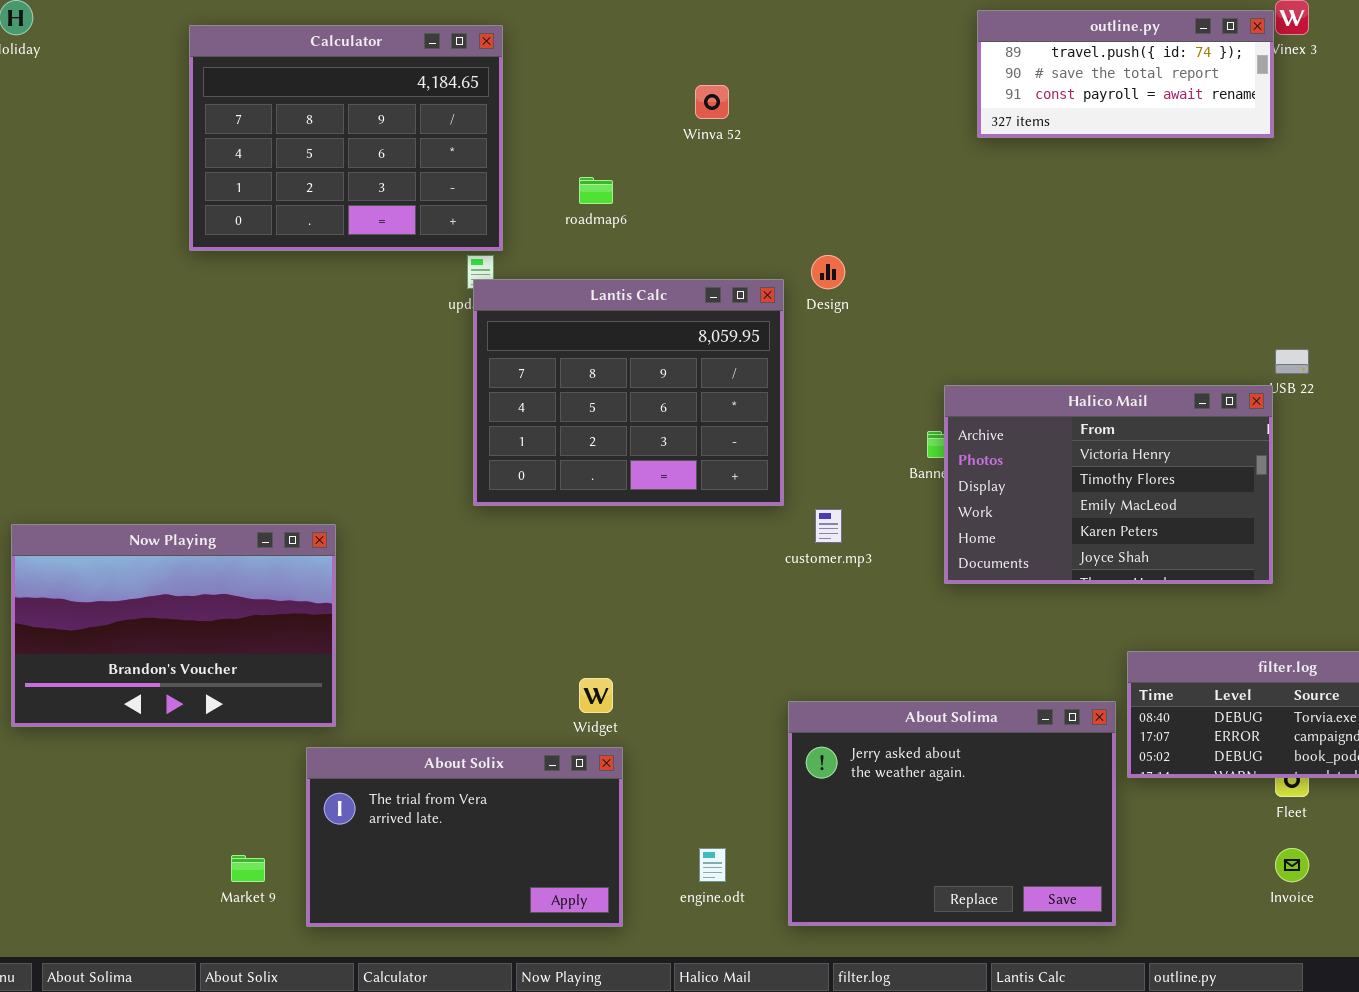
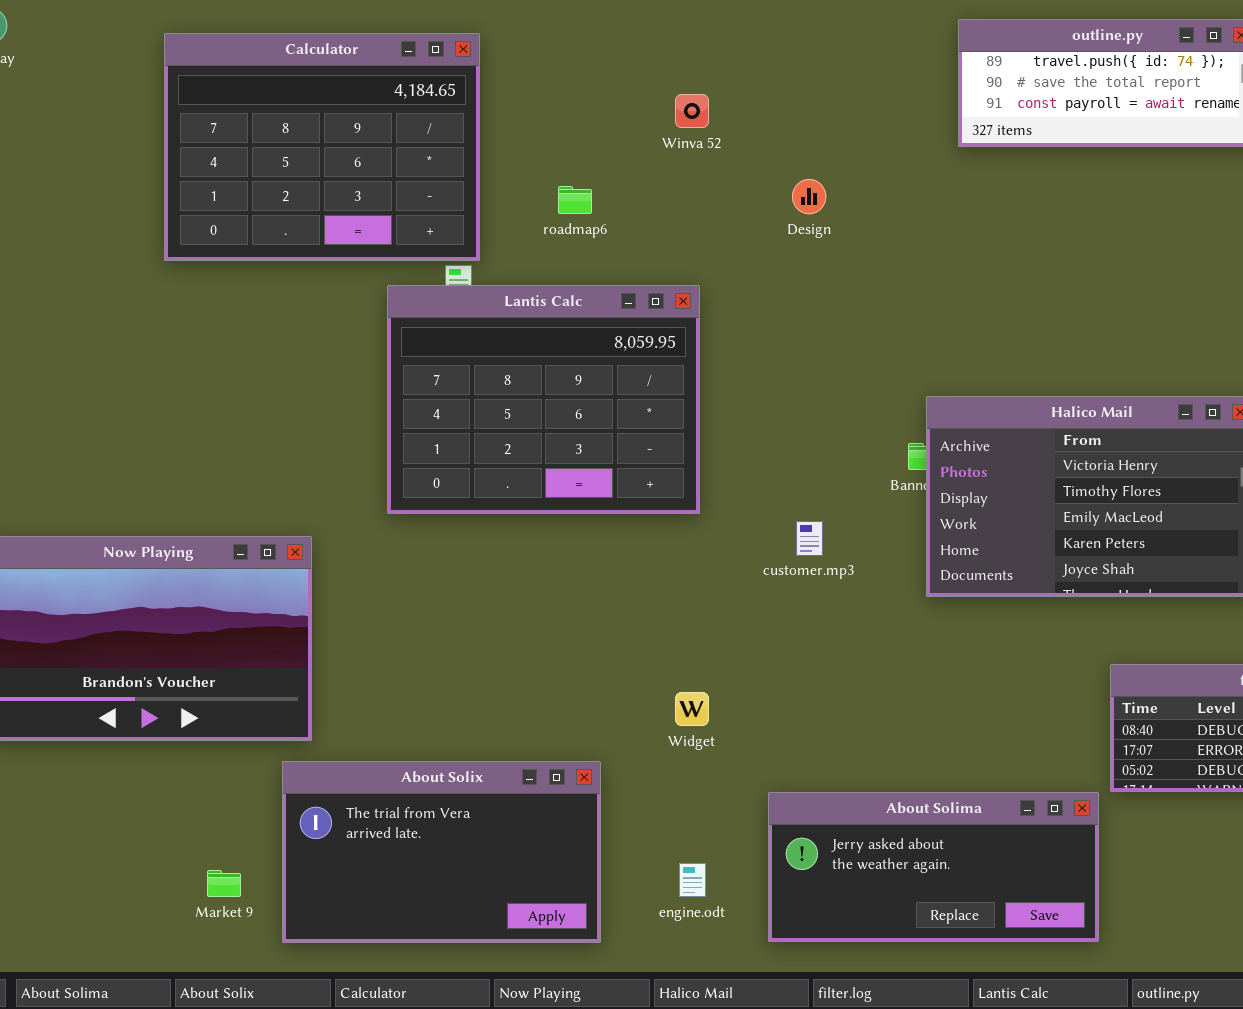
Design: [811,255,845,289] -> [792,179,826,214], moved
Lantis Calc: [473,279,784,506] -> [387,285,700,514], moved
Widget: [579,678,613,713] -> [675,692,709,726], moved
About Solima: [788,701,1116,926] -> [768,792,1099,942], resized

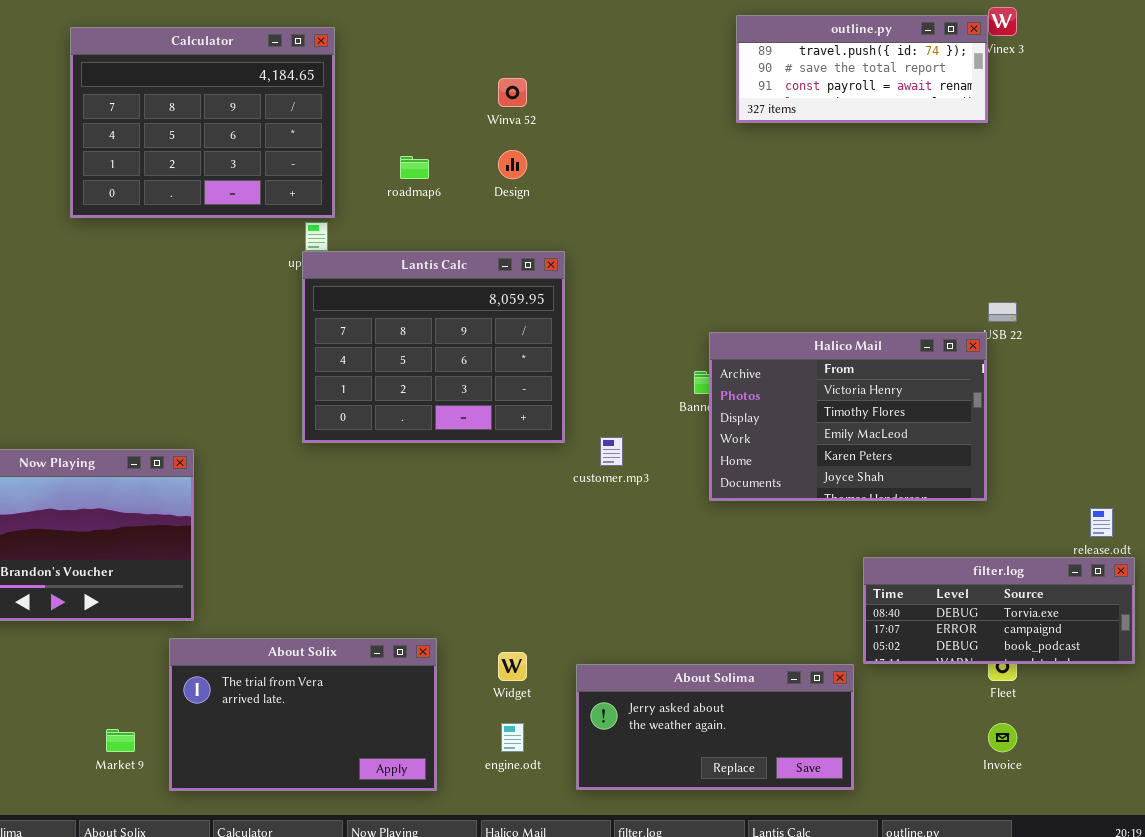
Design: [792,179,826,214] -> [498,150,527,179], moved
Lantis Calc: [387,285,700,514] -> [302,251,565,443], moved
Widget: [675,692,709,726] -> [498,652,527,681], moved

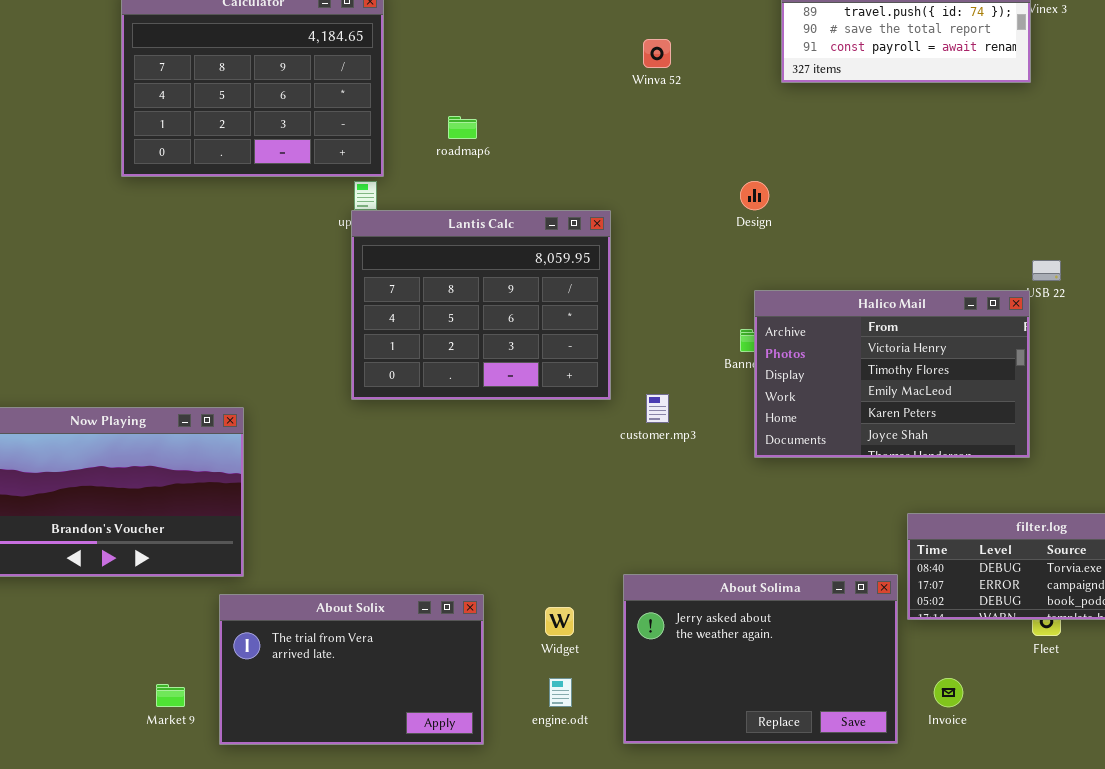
Winva 52: [498,78,527,107] -> [643,39,671,68], moved
Design: [498,150,527,179] -> [740,181,769,210], moved
About Solima: [576,664,854,790] -> [623,574,898,744], resized
Invoice: [988,723,1017,752] -> [934,678,963,707], moved

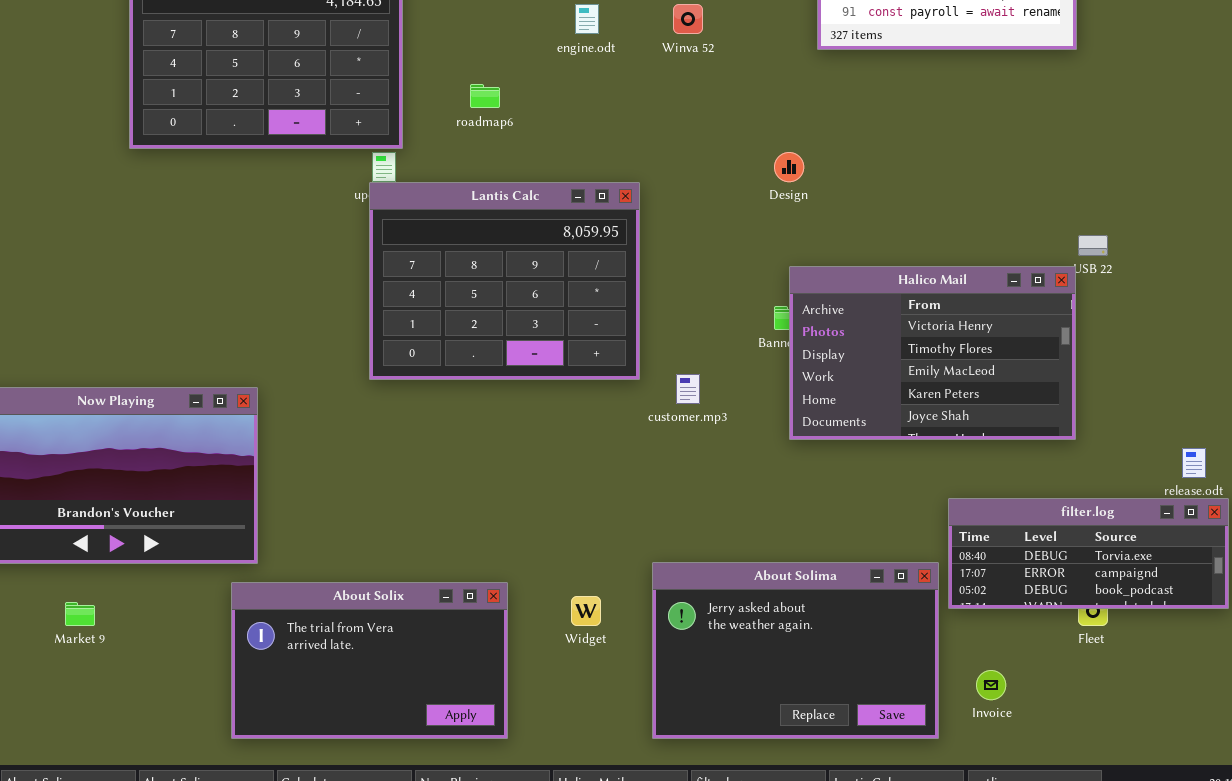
engine.odt: [549,678,572,707] -> [575,4,599,34], moved
Market 9: [156,684,185,707] -> [65,602,95,626], moved

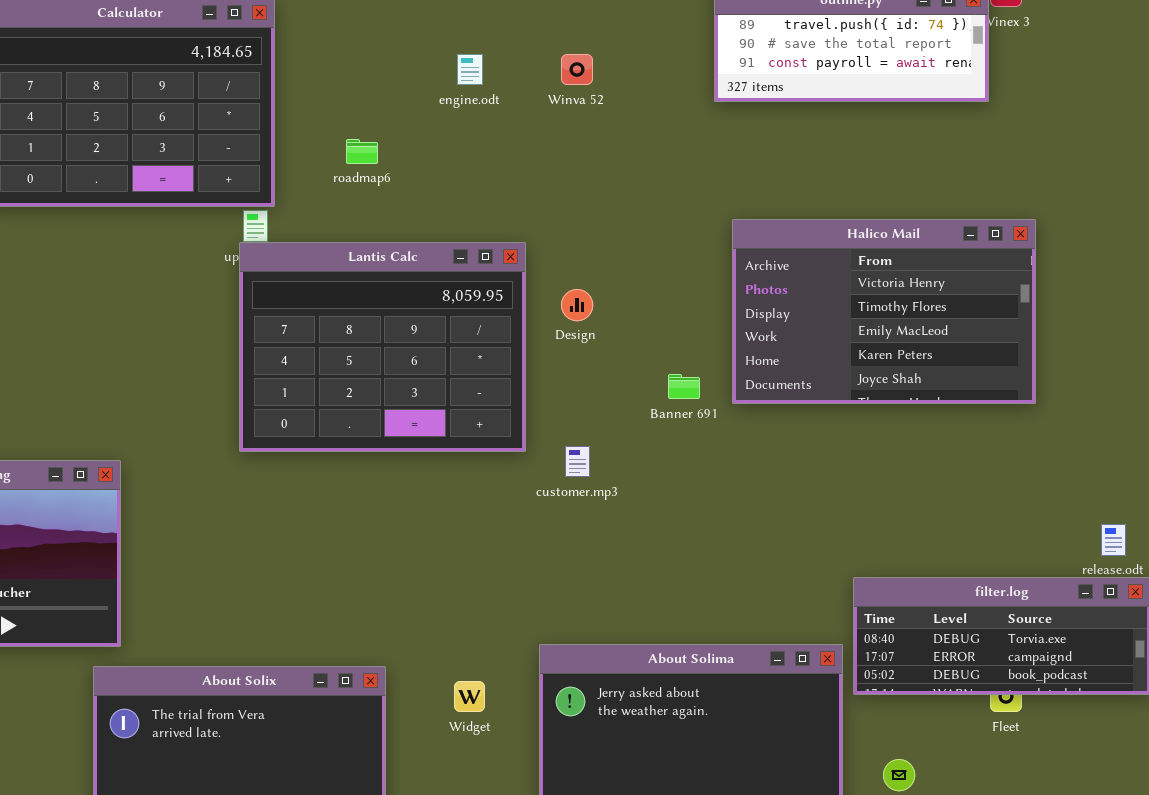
Design: [774,152,804,182] -> [561,289,593,321], moved
Halico Mail: [789,266,1076,440] -> [732,219,1036,404], moved

